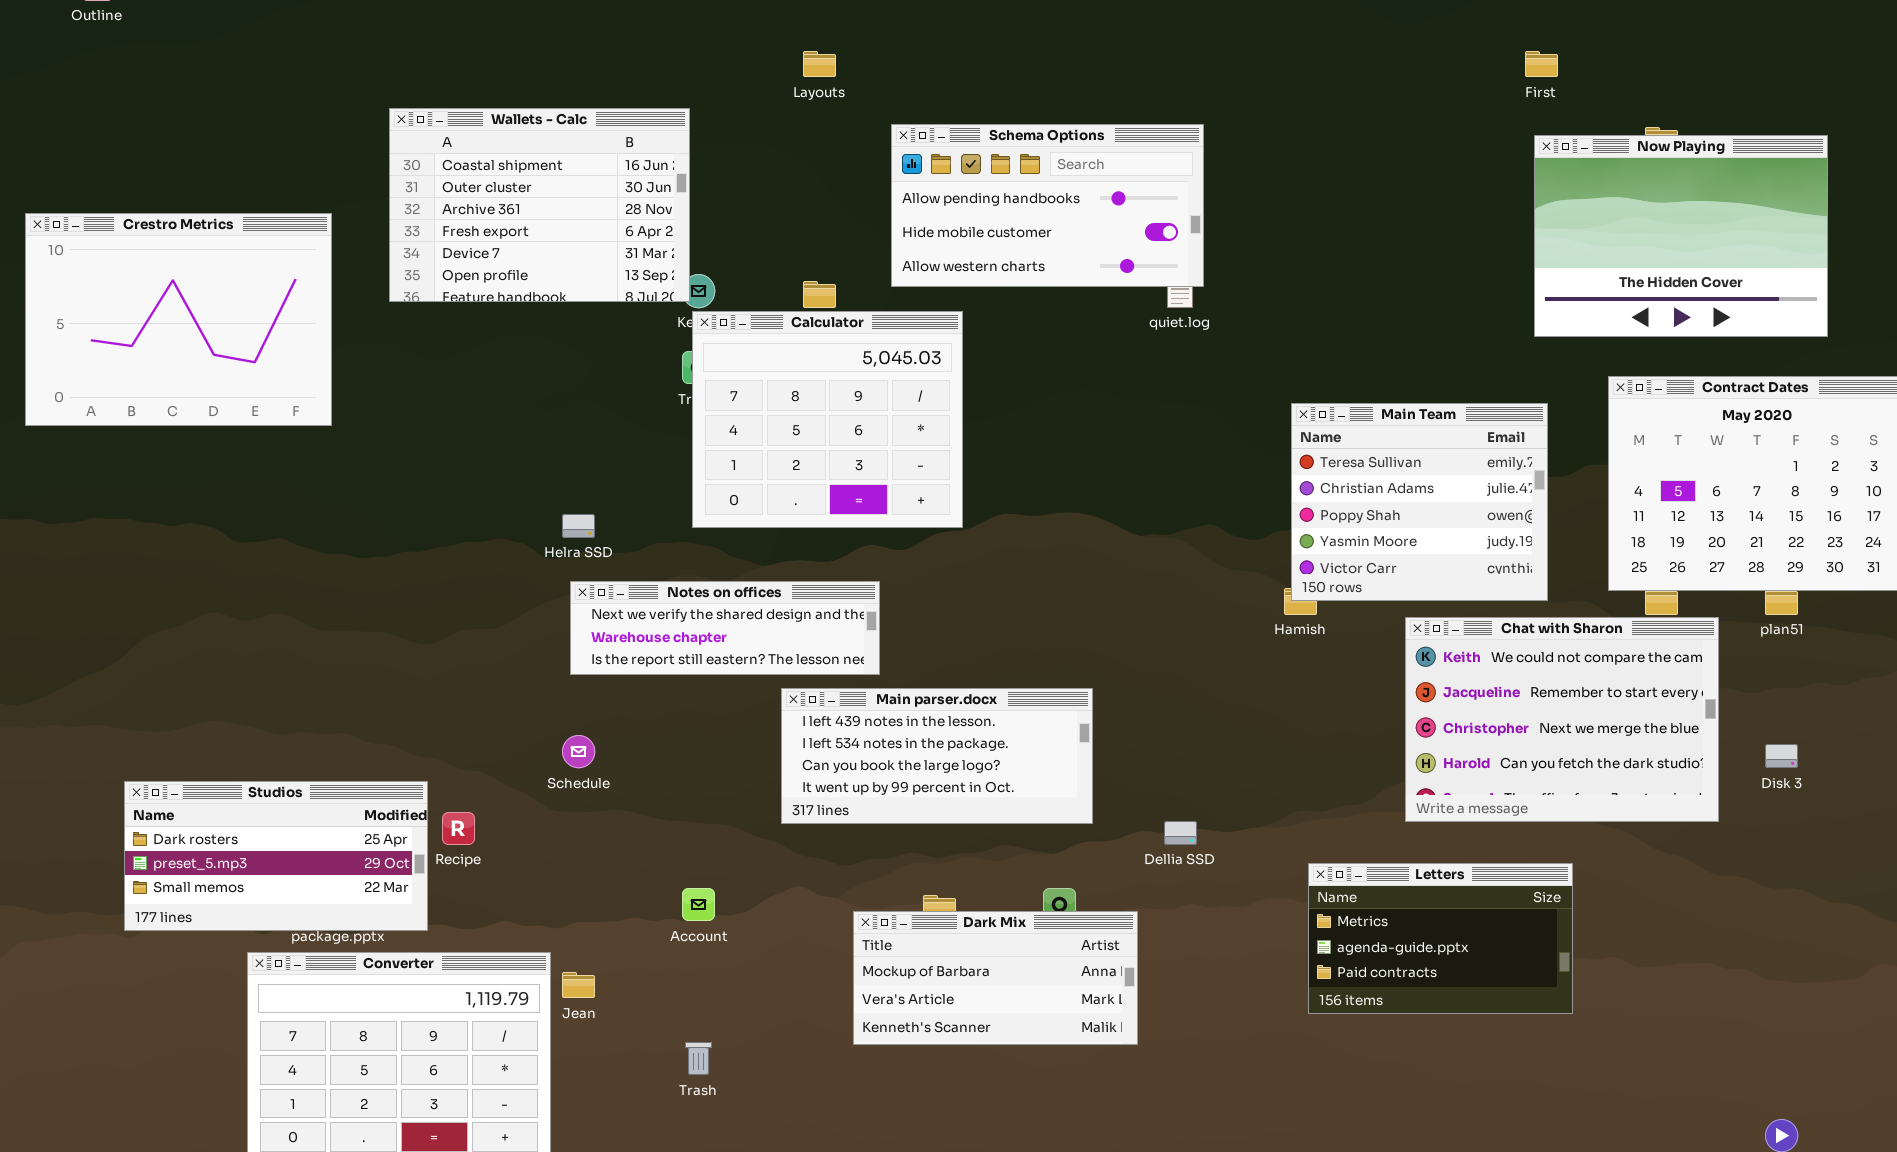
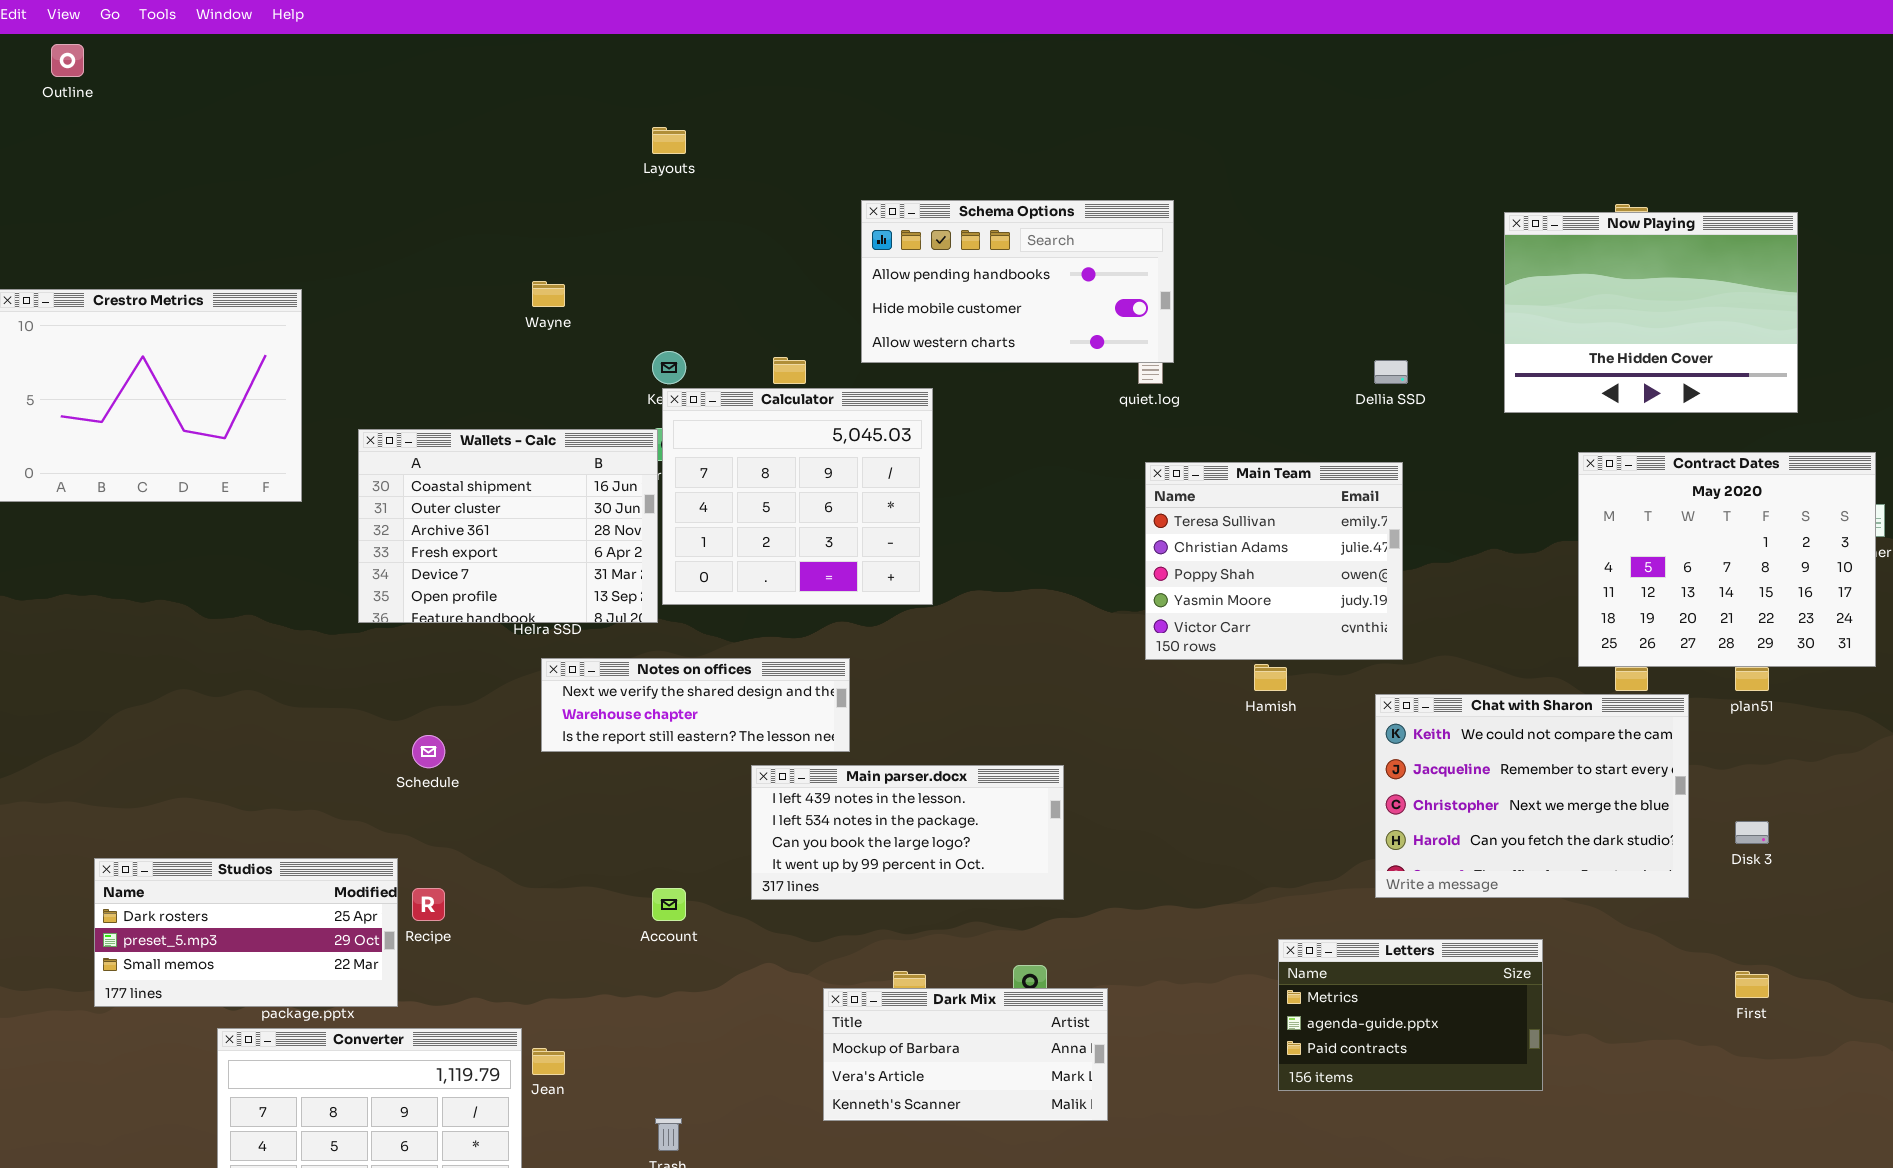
Layouts: [803,51,836,77] -> [652,127,686,154], moved
First: [1525,51,1558,77] -> [1735,971,1769,998], moved
Wallets - Calc: [389,108,690,302] -> [358,429,658,623], moved
Main Team: [1291,403,1548,601] -> [1145,462,1403,660], moved
Schedule: [562,735,595,768] -> [412,735,445,768], moved
Dellia SSD: [1164,821,1197,845] -> [1374,360,1408,384], moved
Account: [682,888,715,921] -> [652,888,686,921], moved

